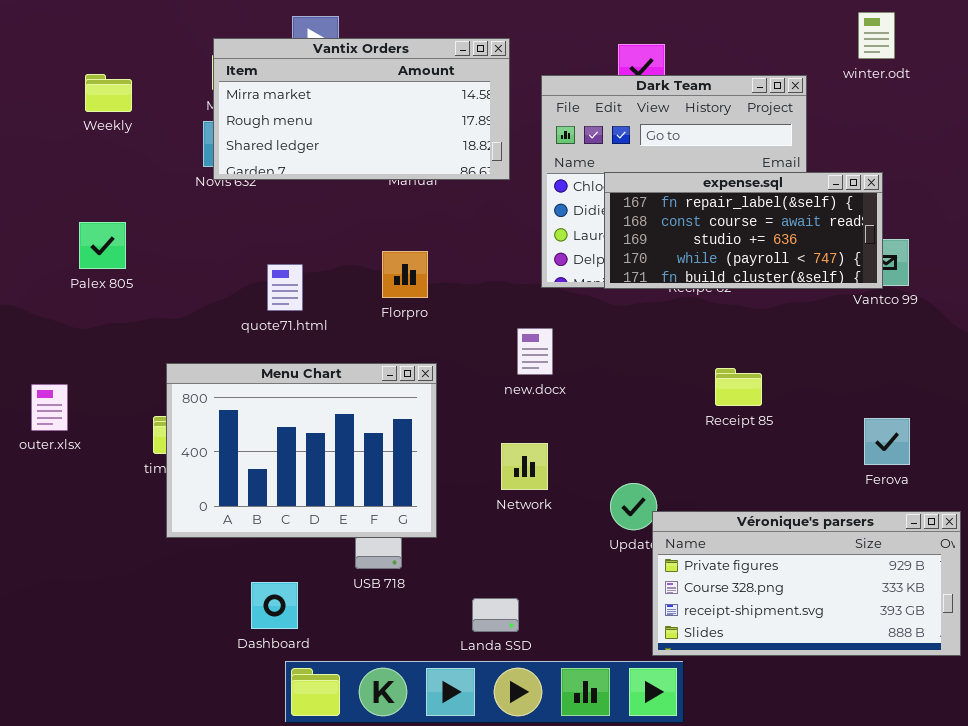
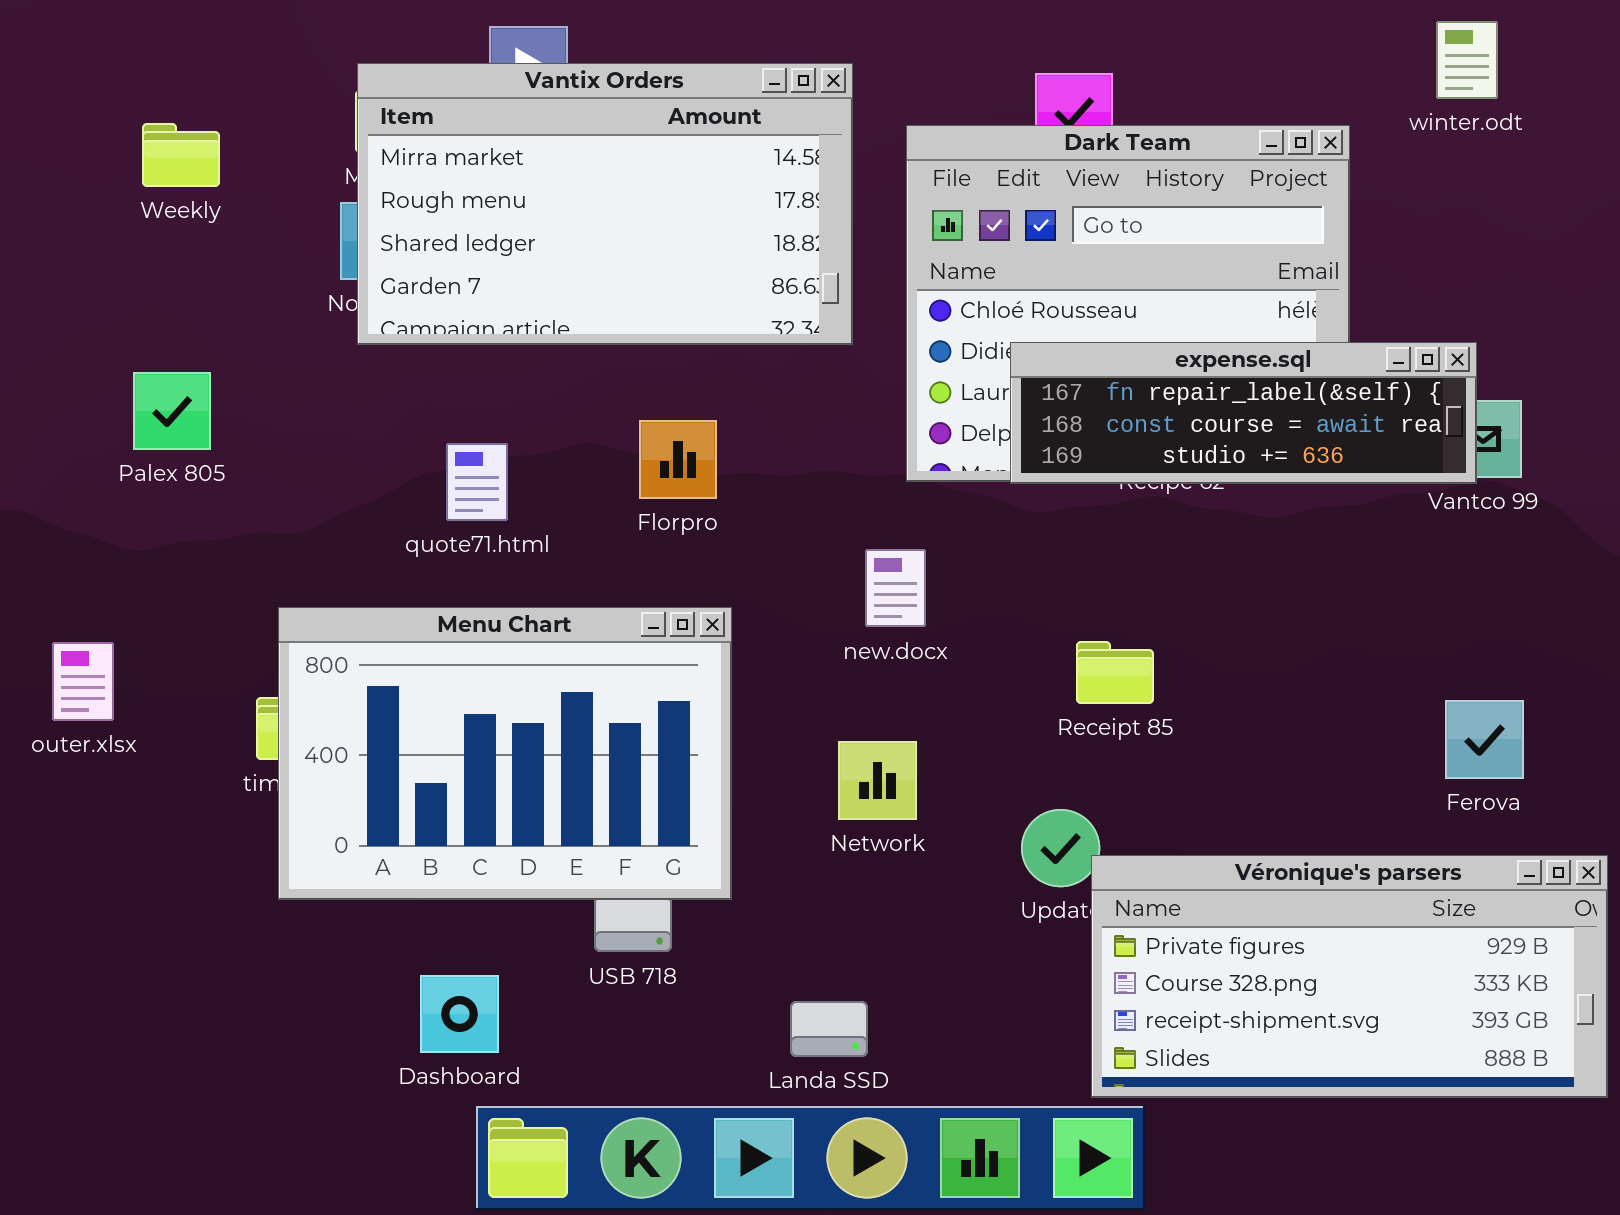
Vantix Orders: [213,38,510,180] -> [357,63,853,345], resized
expense.sql: [604,172,883,289] -> [1010,342,1477,484], resized
Receipt 85: [715,368,762,406] -> [1076,641,1154,704], moved

